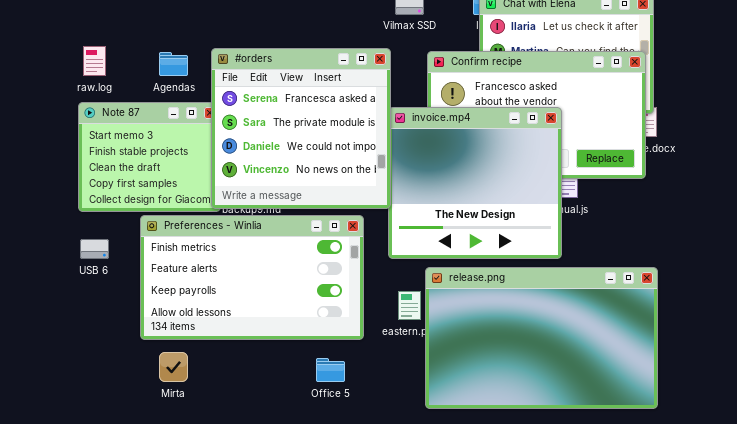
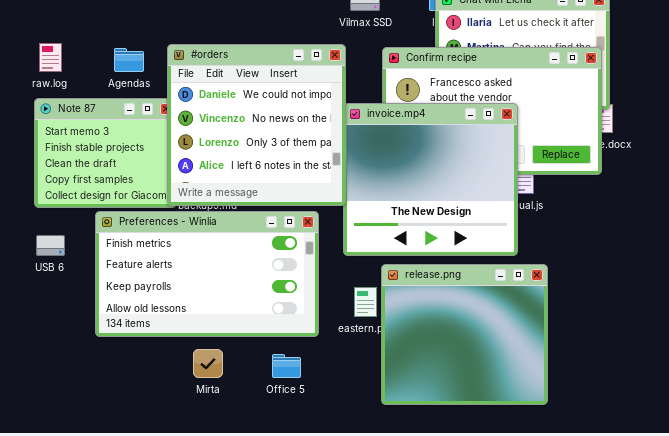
#orders: [211,48,391,209] -> [167,44,346,206], scrolled down 2 rows
release.png: [425,267,658,409] -> [381,264,548,405], resized
Mirta: [159,352,188,382] -> [193,349,223,378], moved

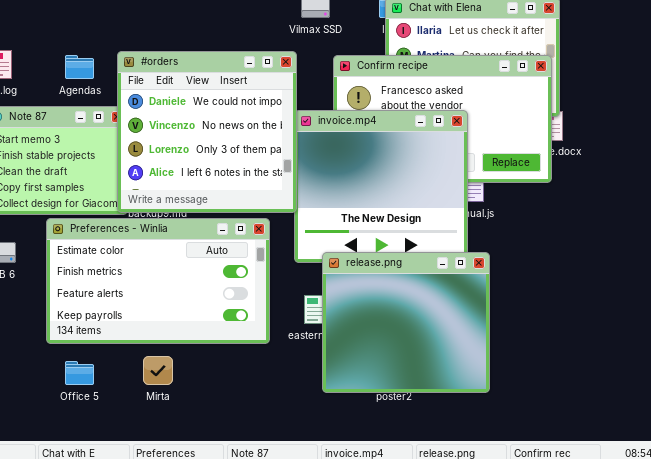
Preferences - Winlia: [95,211,319,337] -> [46,218,270,344], scrolled up 1 row
release.png: [381,264,548,405] -> [322,252,490,393], moved
Office 5: [272,354,301,378] -> [65,361,94,385], moved

